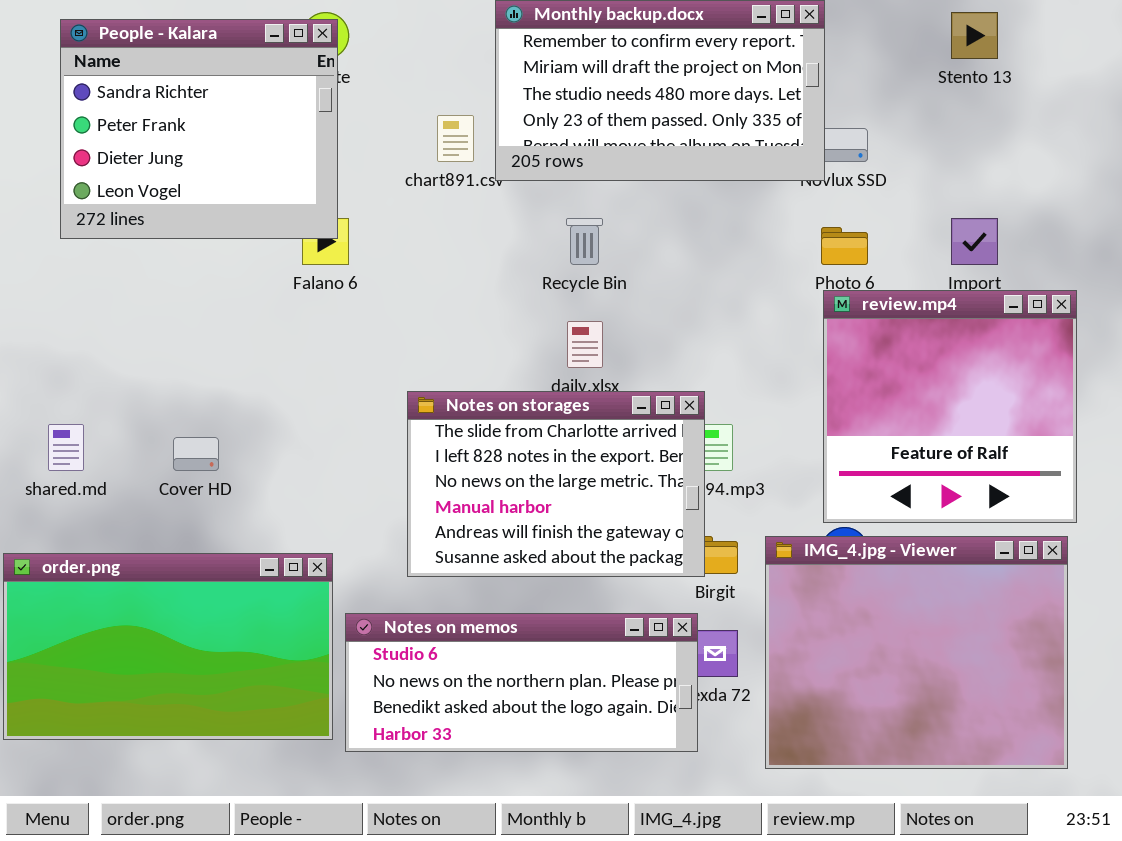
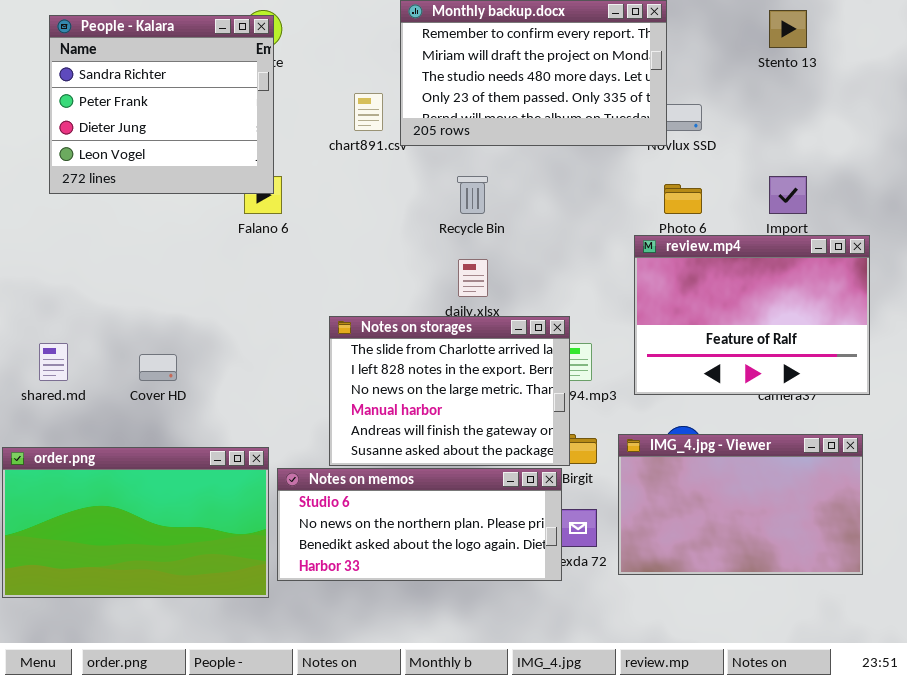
review.mp4: [823,290,1077,523] -> [634,235,870,395], resized
IMG_4.jpg - Viewer: [765,536,1068,769] -> [618,434,863,575], resized
Notes on memos: [345,613,698,752] -> [277,468,562,581], moved

